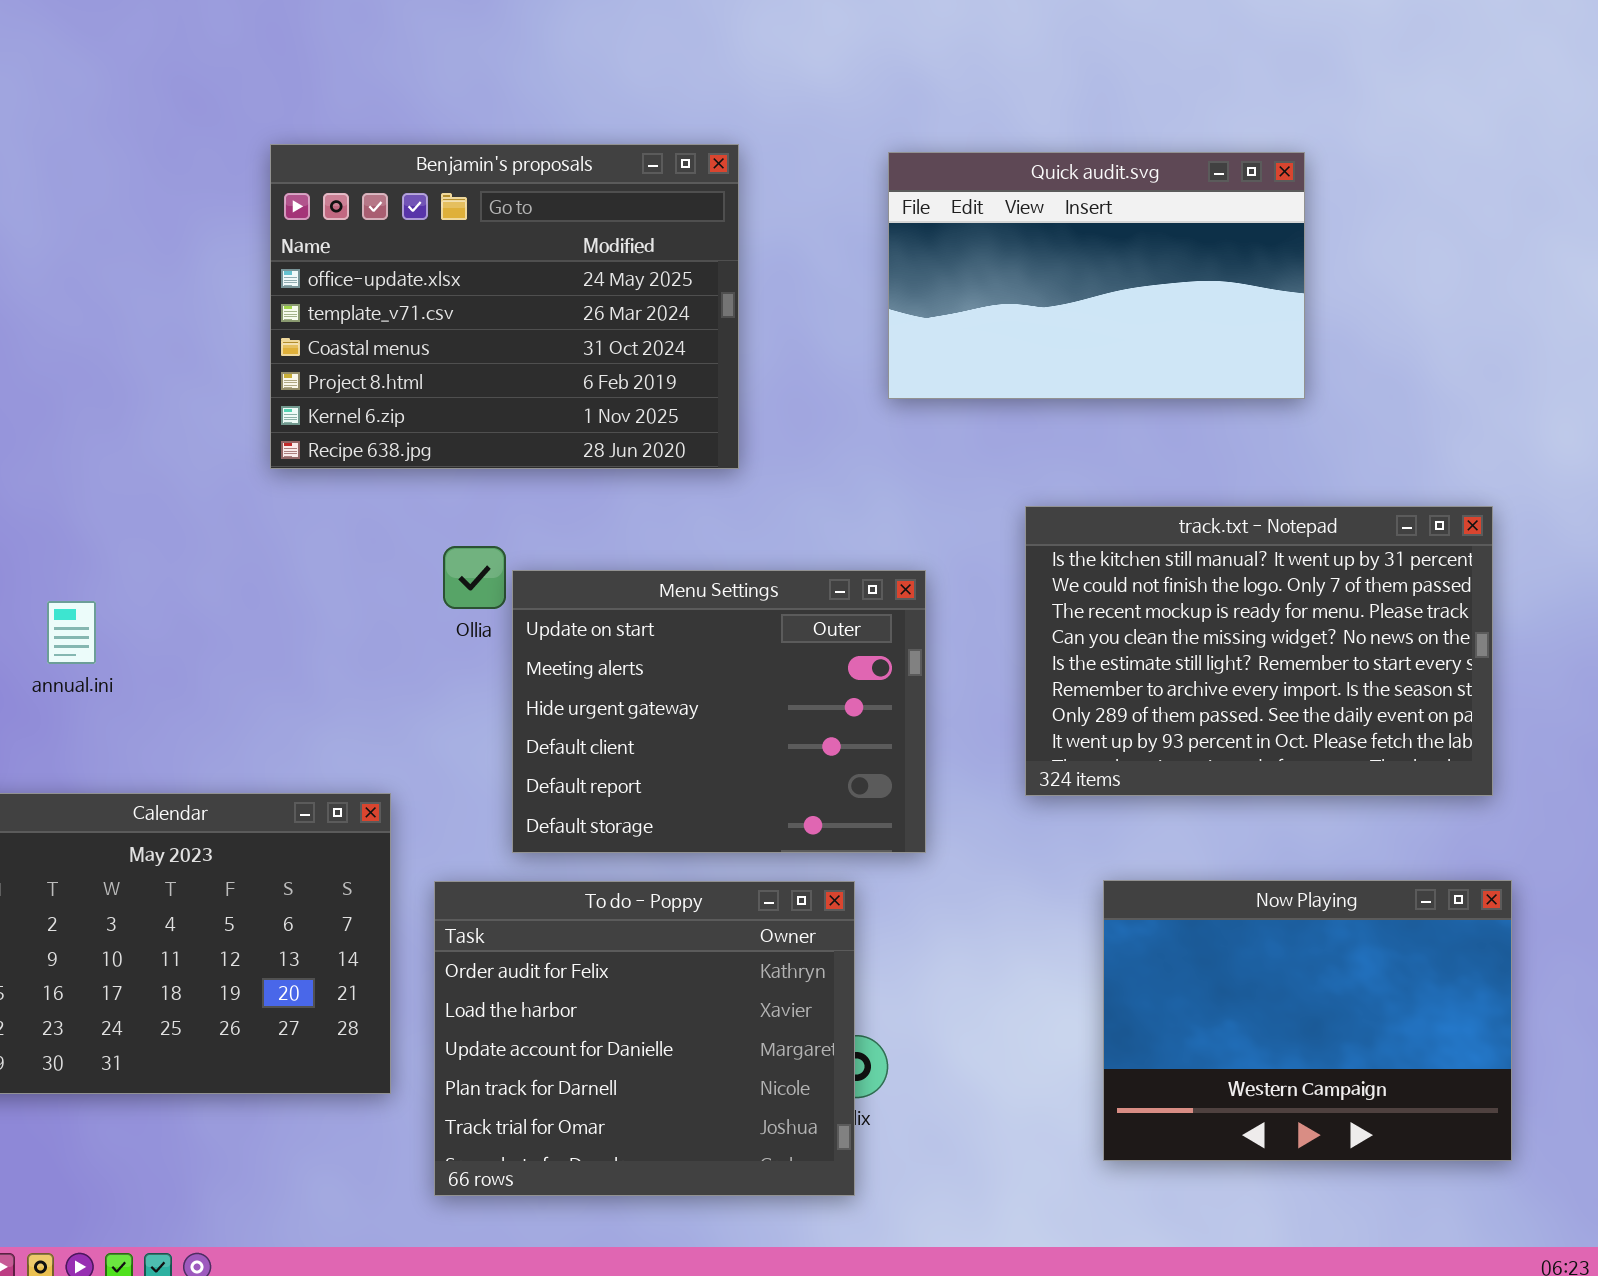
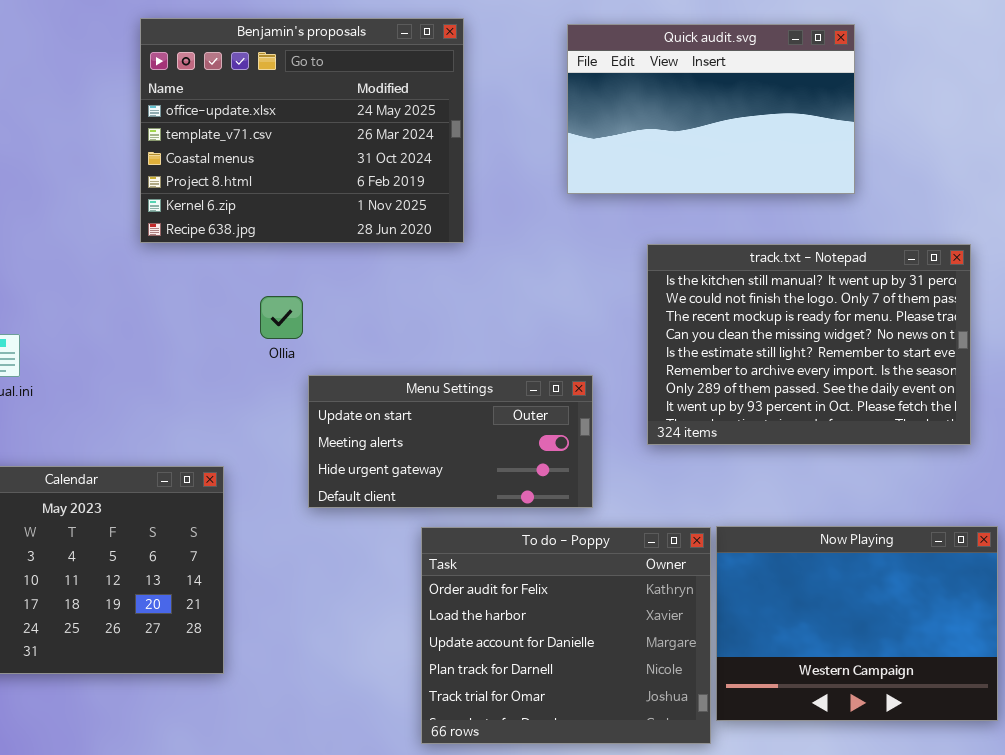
track.txt - Notepad: [1025,506,1493,796] -> [647,244,971,445], moved
Menu Settings: [512,570,926,853] -> [308,375,593,508], resized
To do - Poppy: [434,881,855,1196] -> [421,527,711,744], moved

